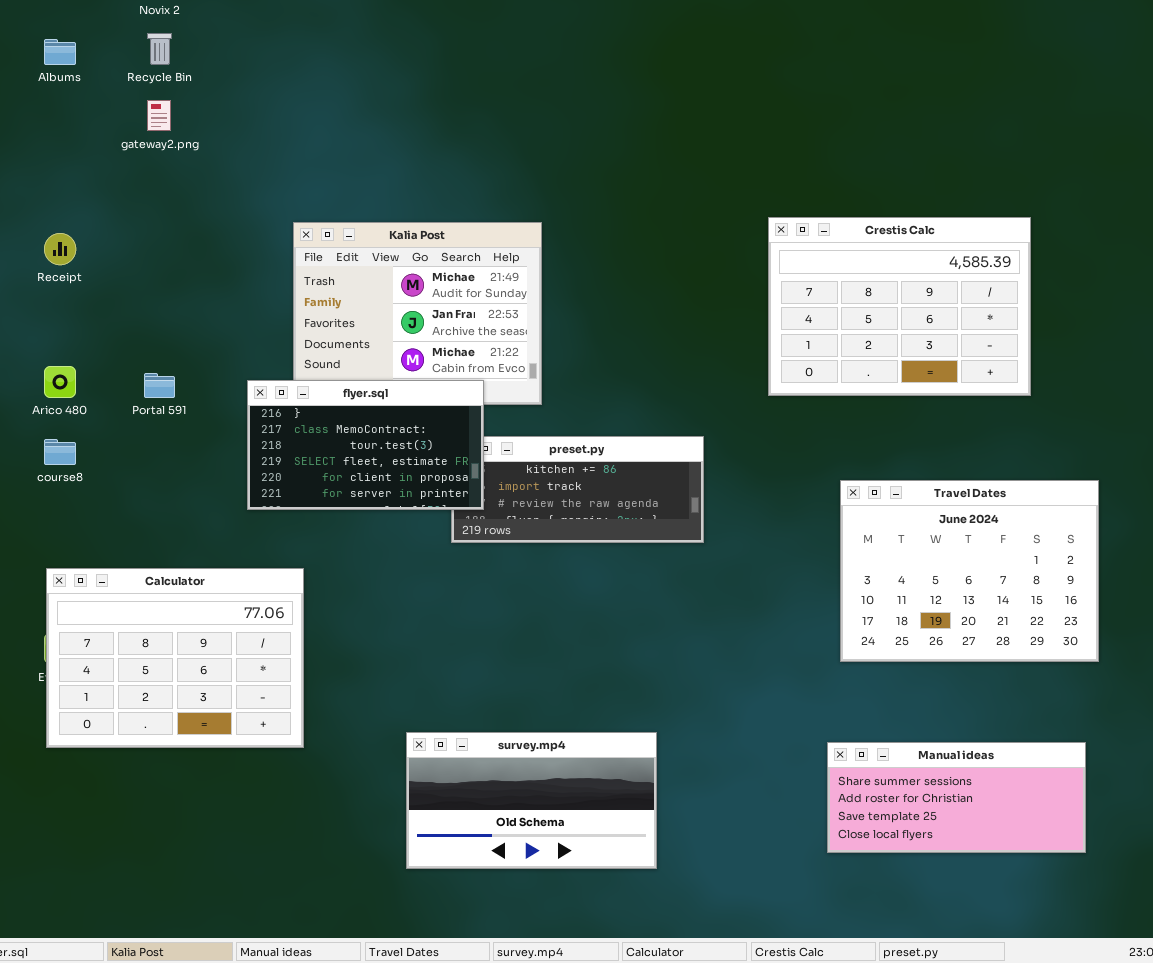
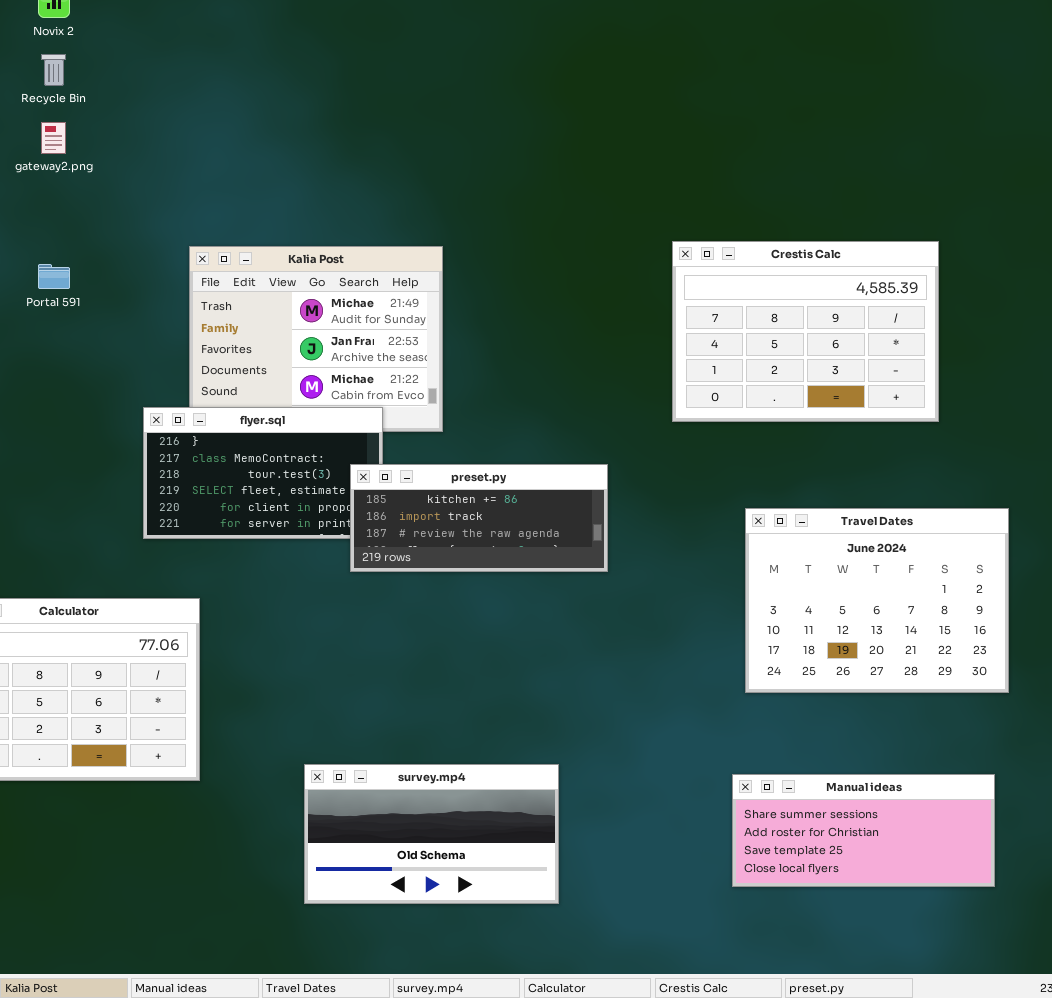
Portal 591: [144,373,175,398] -> [38,264,70,289], moved
preset.py: [451,436,704,543] -> [350,464,608,572], raised

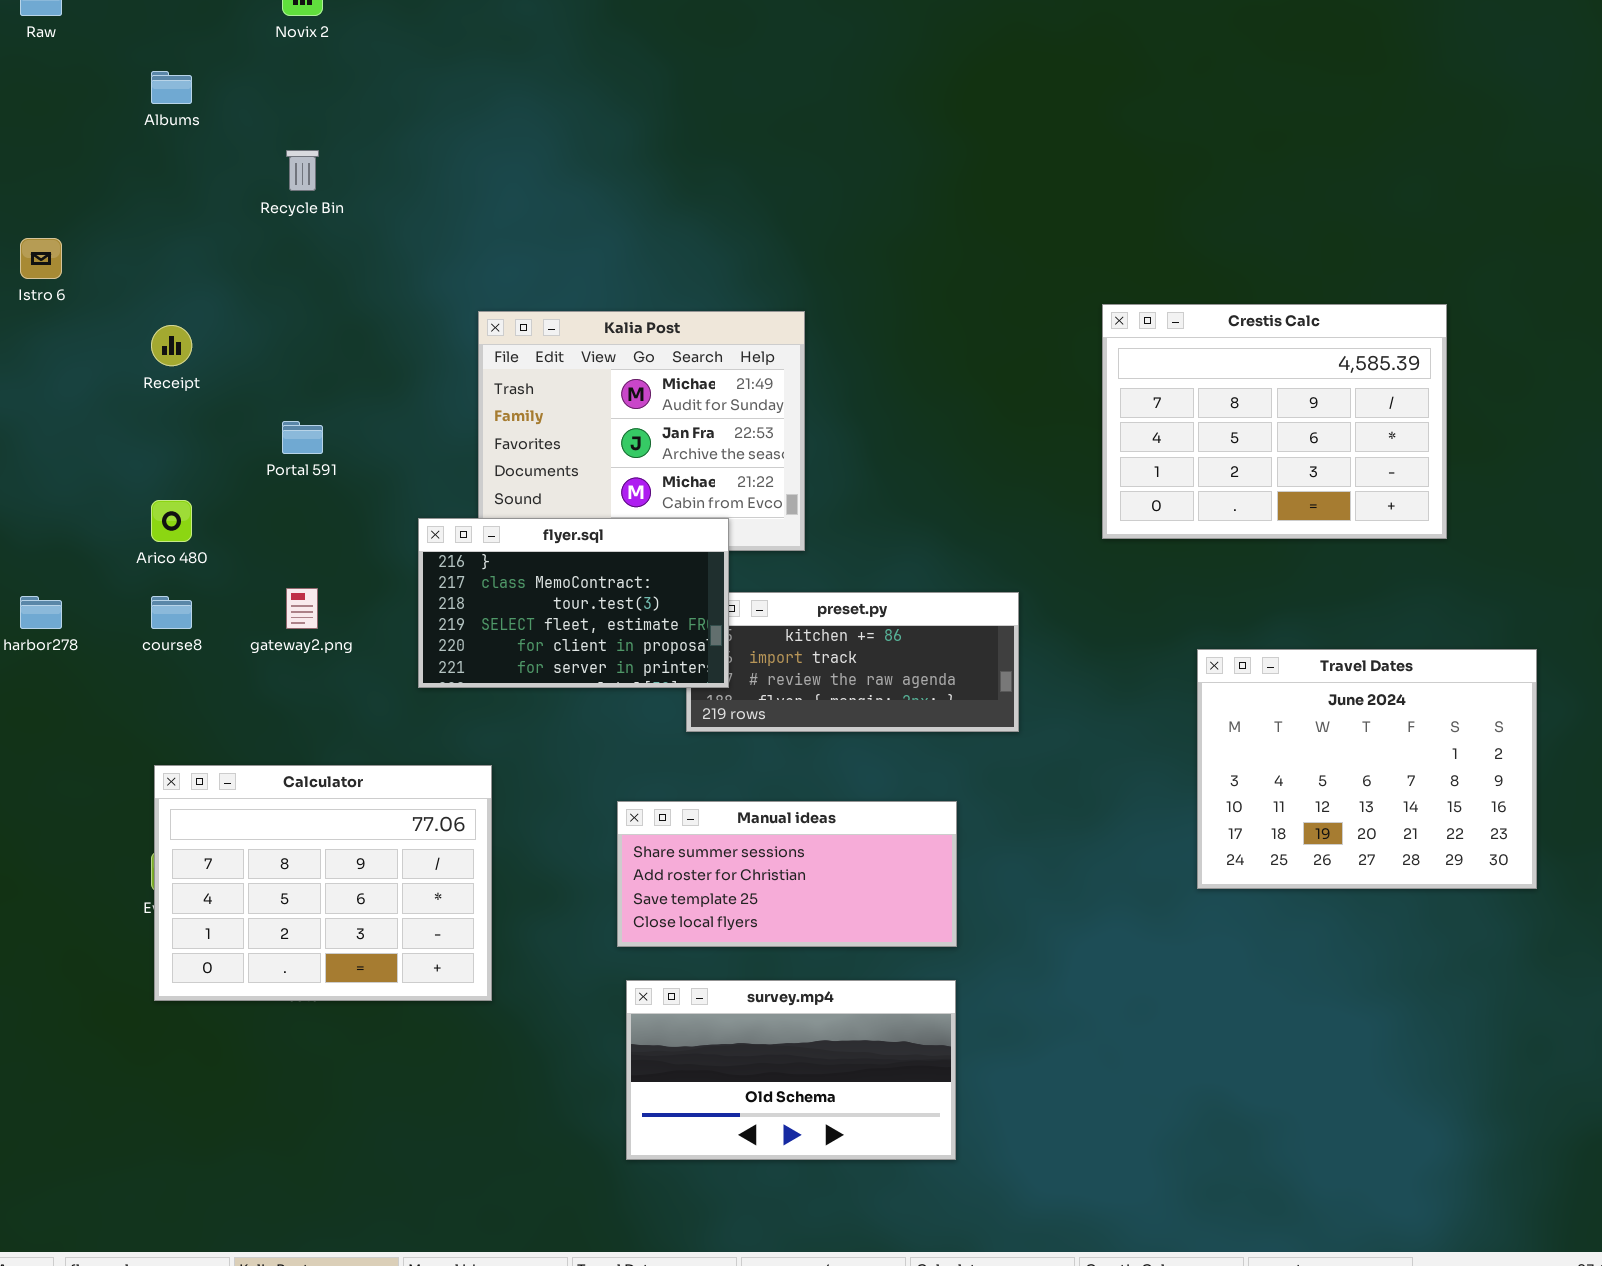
Recycle Bin: [41,54,66,86] -> [286,150,319,191], moved
gateway2.png: [41,122,66,154] -> [286,588,318,629], moved
Portal 591: [38,264,70,289] -> [282,421,323,454], moved
flyer.sql: [143,407,383,539] -> [418,518,729,688], raised
Manual ideas: [732,774,995,887] -> [617,801,957,947], moved

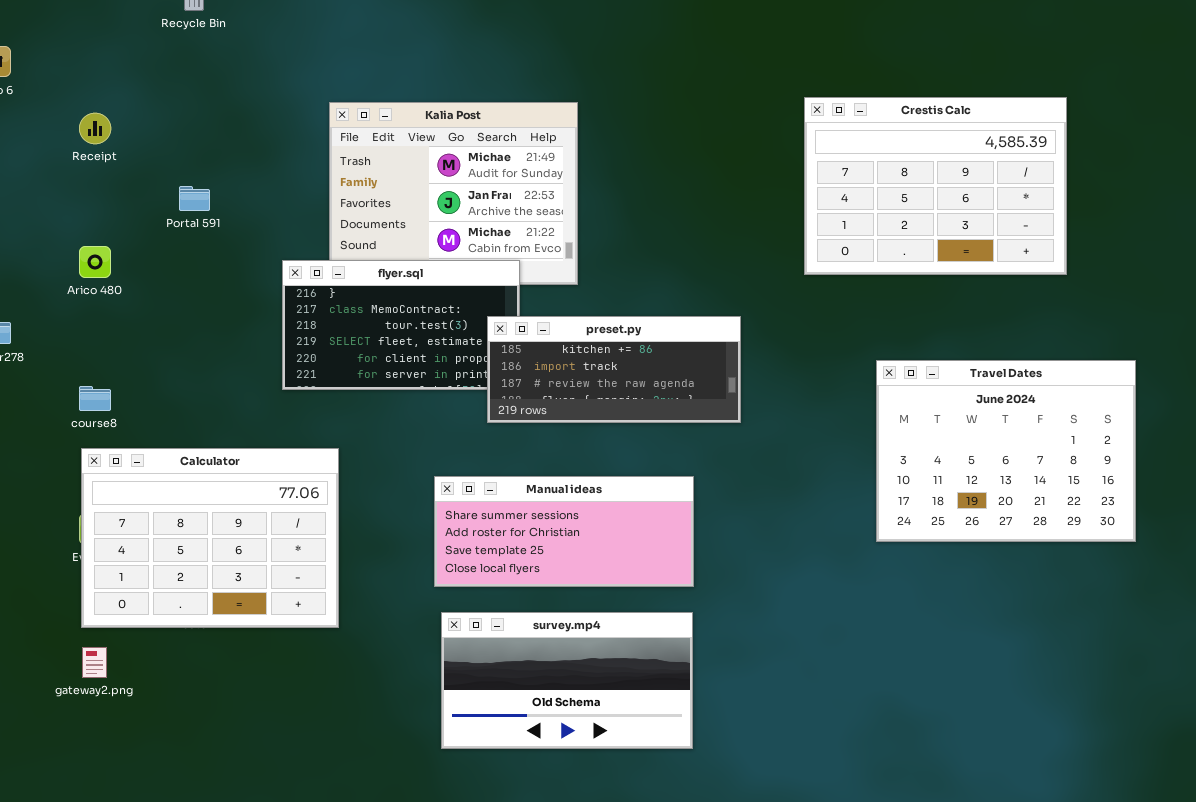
gateway2.png: [286,588,318,629] -> [82,647,107,678], moved
preset.py: [686,592,1019,732] -> [487,316,741,423], raised
course8: [151,596,192,629] -> [79,386,111,411], moved

